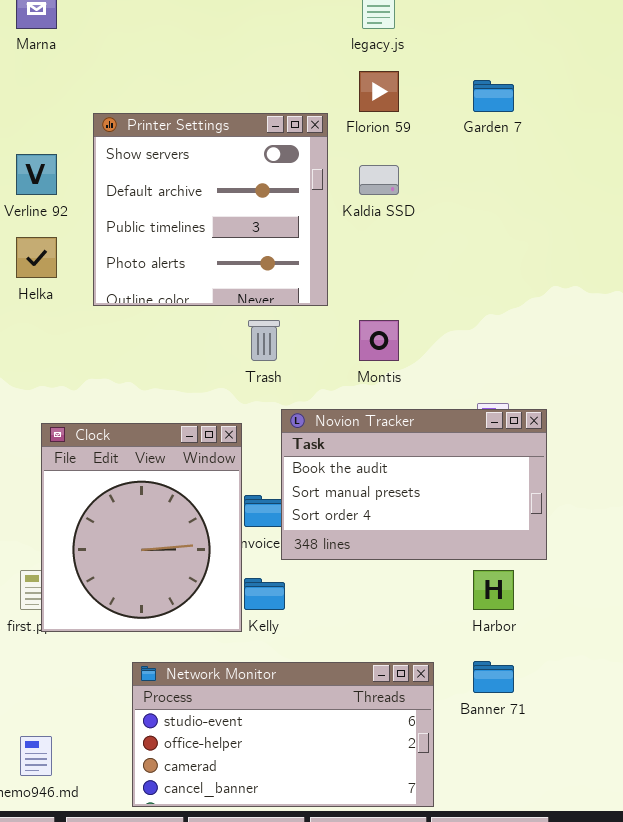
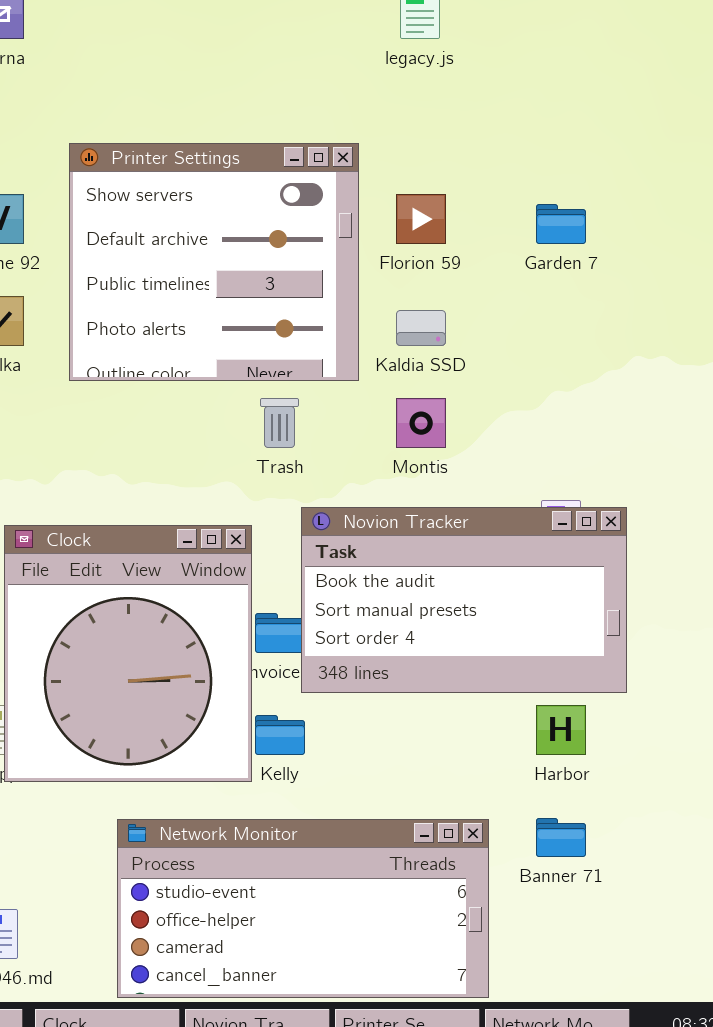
Florion 59: [359,71,399,112] -> [396,194,446,244], moved
Garden 7: [473,80,514,112] -> [536,204,586,244], moved
Kaldia SSD: [359,165,399,195] -> [396,310,446,346], moved

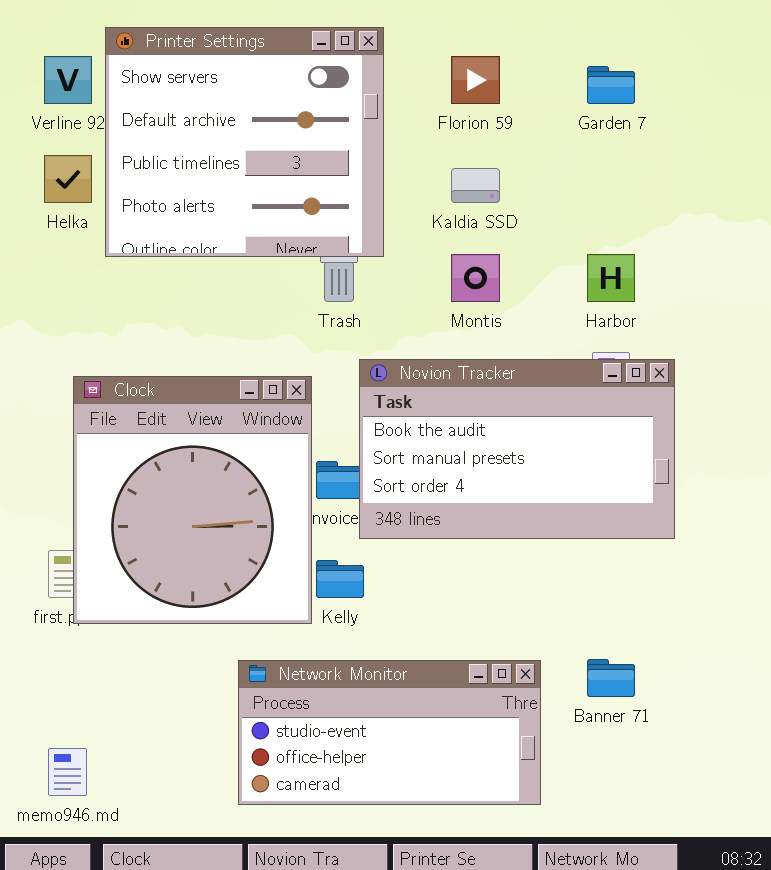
Printer Settings: [69,143,359,381] -> [105,27,384,257], moved
Harbor: [536,705,586,755] -> [587,254,635,302], moved
Network Monitor: [117,819,489,998] -> [238,660,541,805], resized

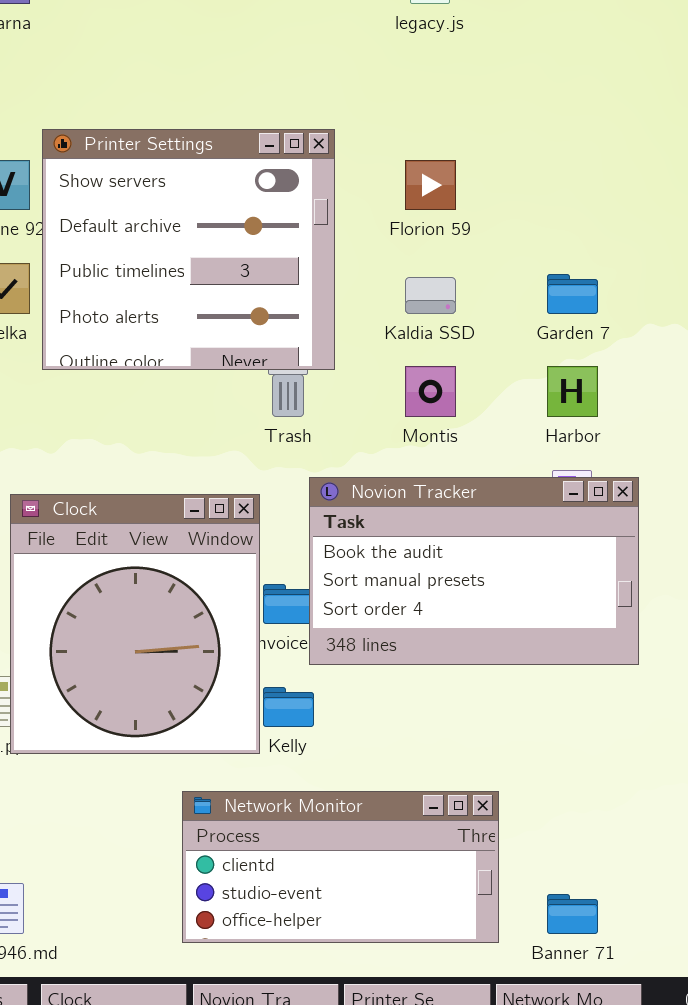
Garden 7: [587,66,635,104] -> [547,274,598,314], moved
Banner 71: [587,659,635,697] -> [547,894,598,934], moved
Network Monitor: [238,660,541,805] -> [182,791,499,943], scrolled up 1 row

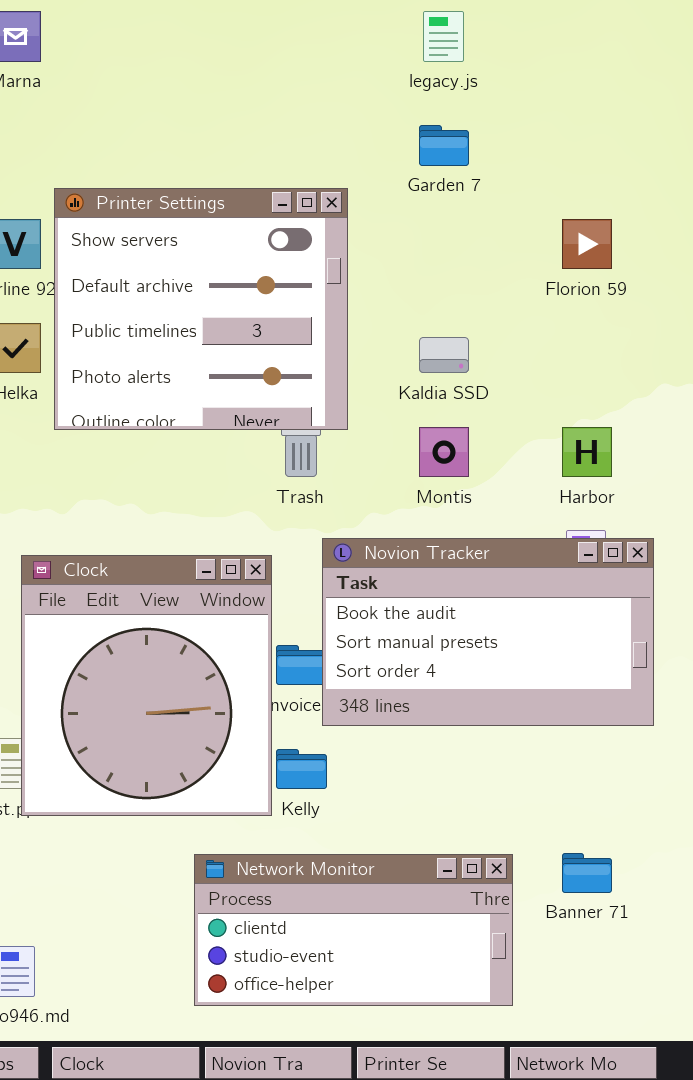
Florion 59: [405,160,456,210] -> [562,219,612,269], moved
Garden 7: [547,274,598,314] -> [419,125,469,166], moved
Banner 71: [547,894,598,934] -> [562,853,612,893], moved

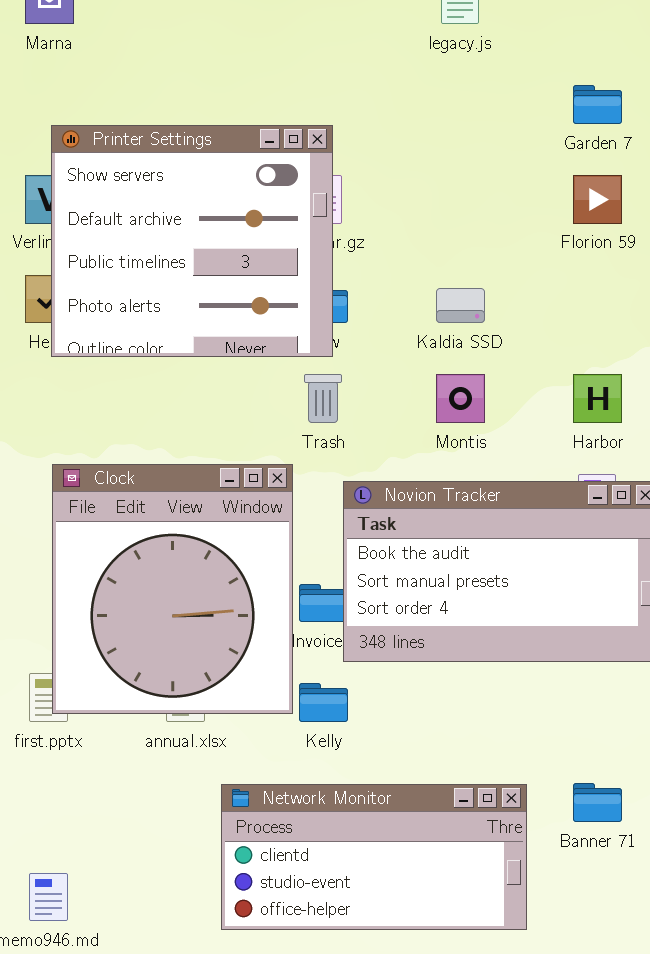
Garden 7: [419,125,469,166] -> [573,85,622,124], moved
Printer Settings: [54,188,348,430] -> [51,125,333,357], moved
Clock: [21,555,272,816] -> [52,464,293,714], moved

